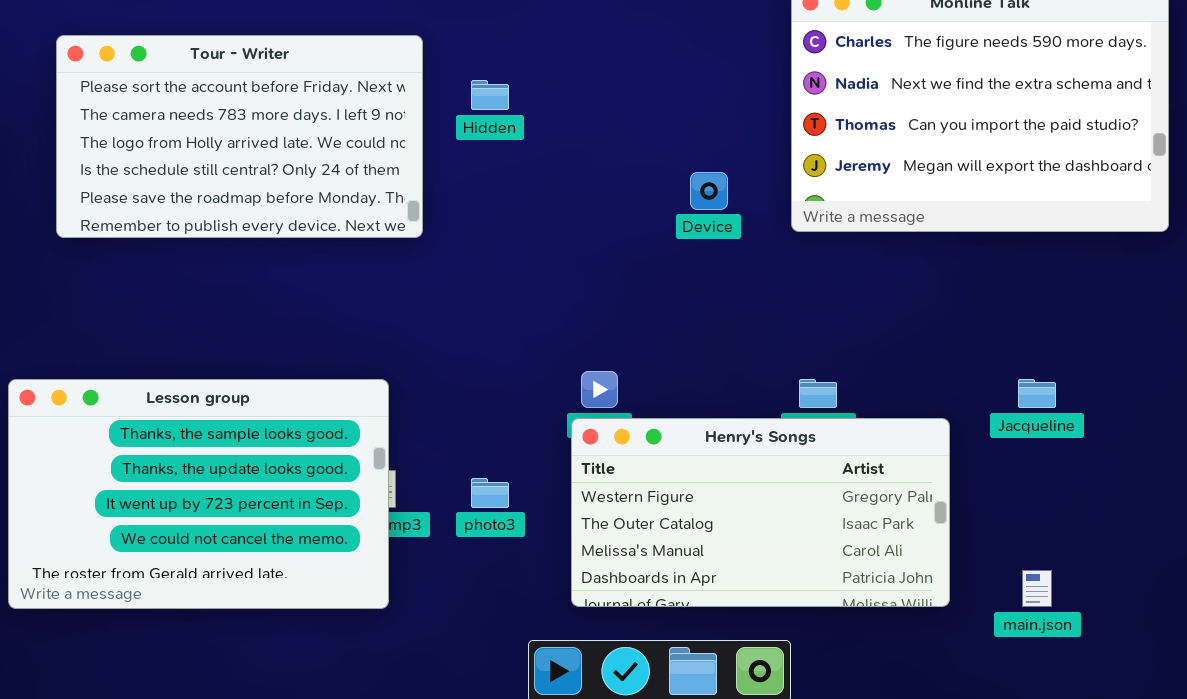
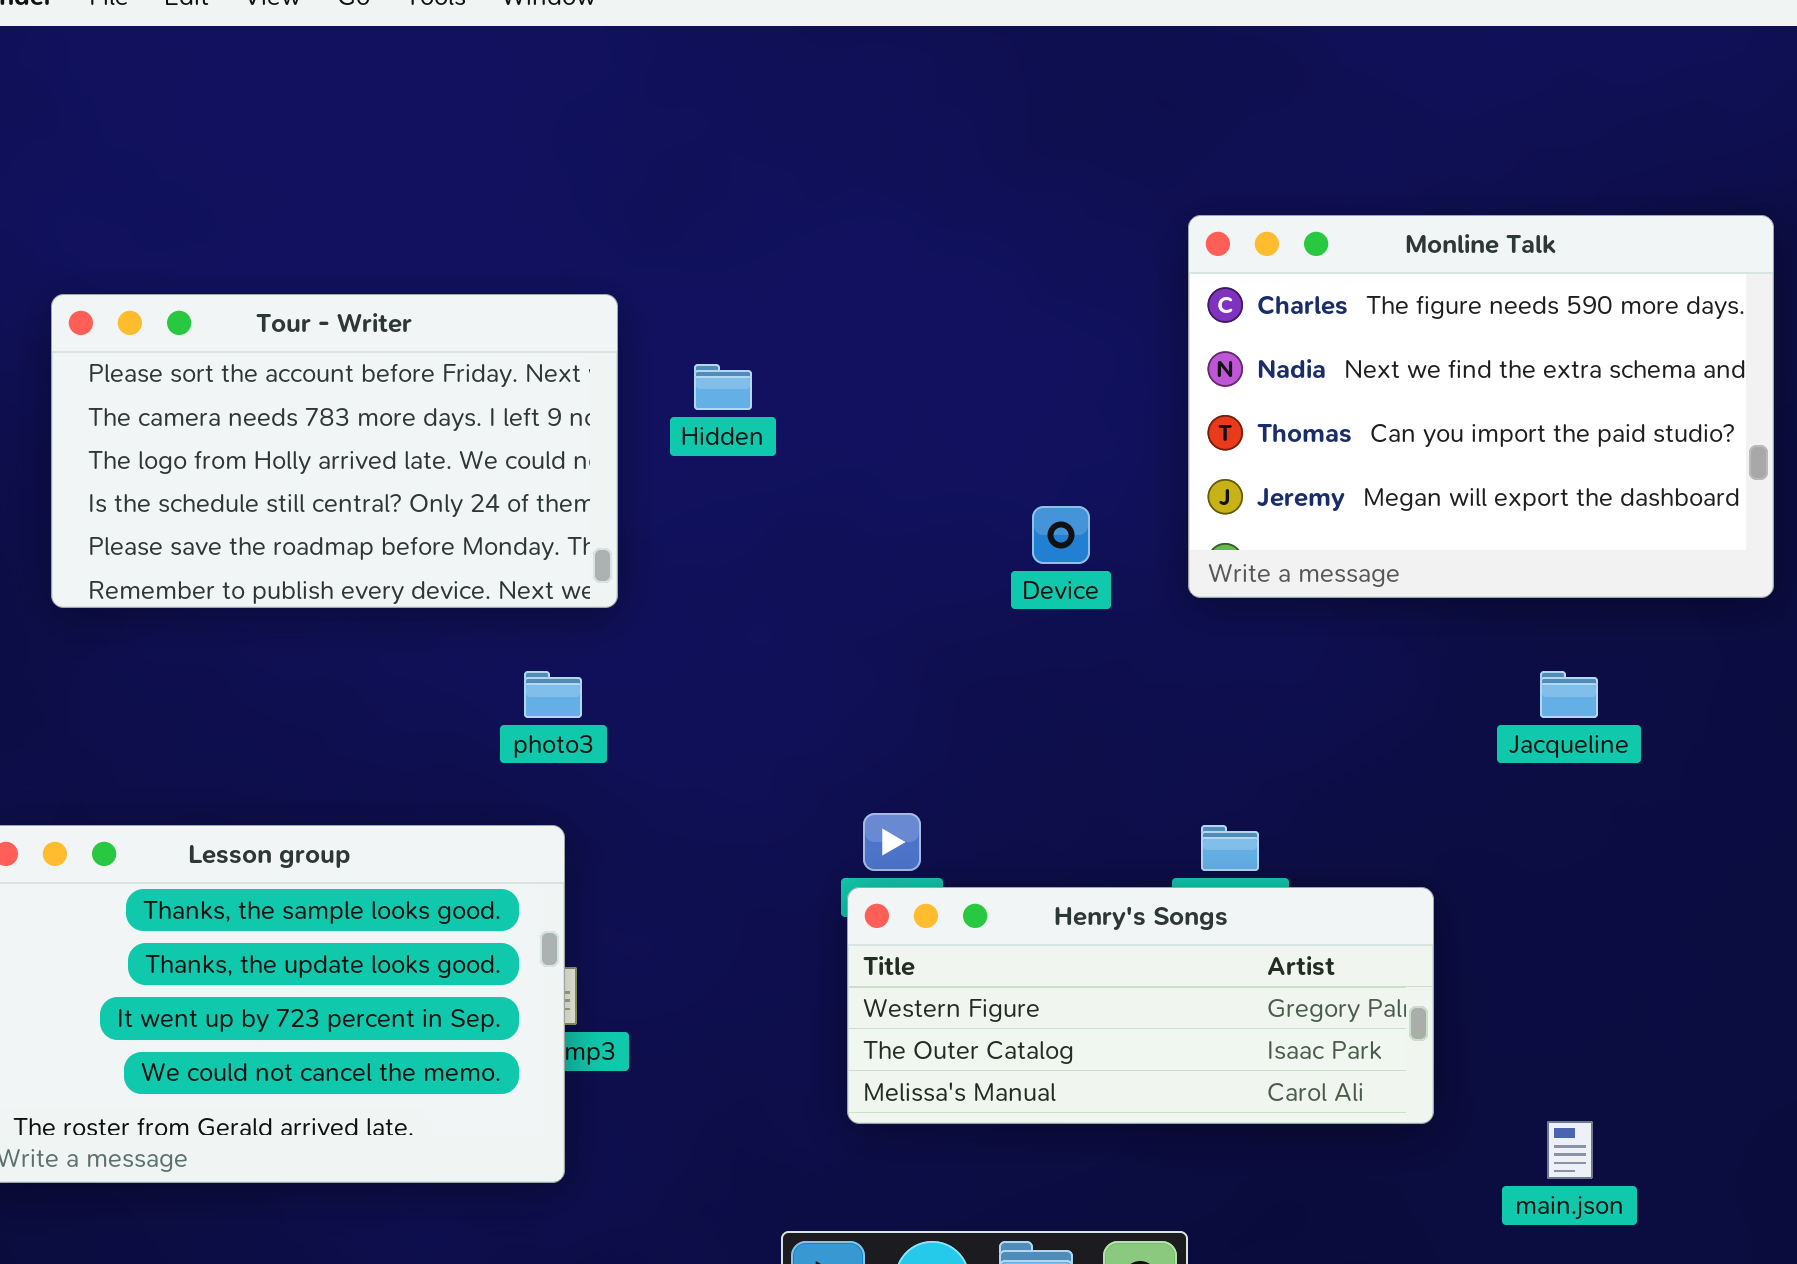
Jacqueline: [1018,379,1056,408] -> [1540,671,1598,718], moved
Henry's Songs: [571,418,950,607] -> [847,887,1434,1124], resized
photo3: [471,478,509,508] -> [524,671,582,718], moved

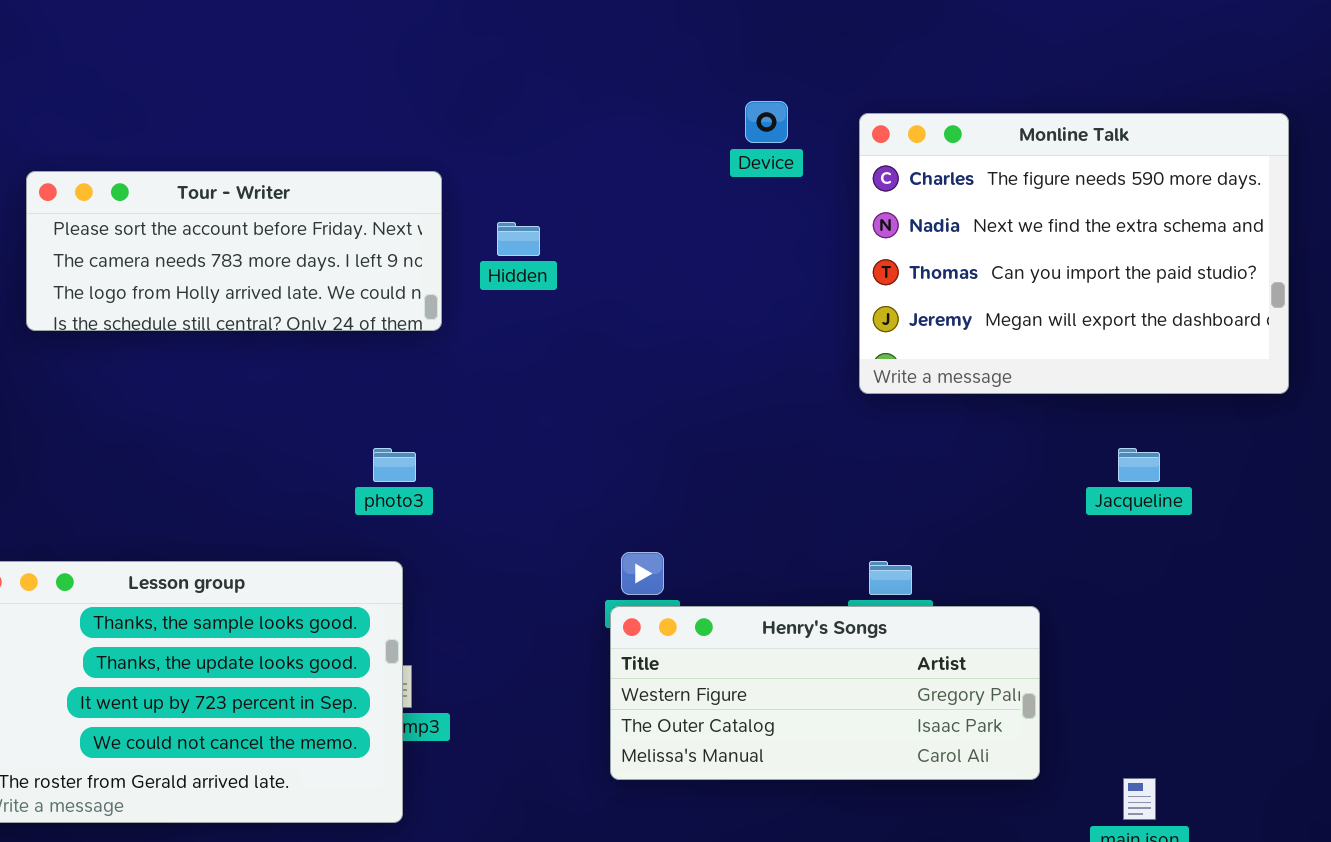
Tour - Writer: [51,294,618,608] -> [26,171,442,331], resized
Device: [1032,506,1090,564] -> [745,101,788,143], moved

